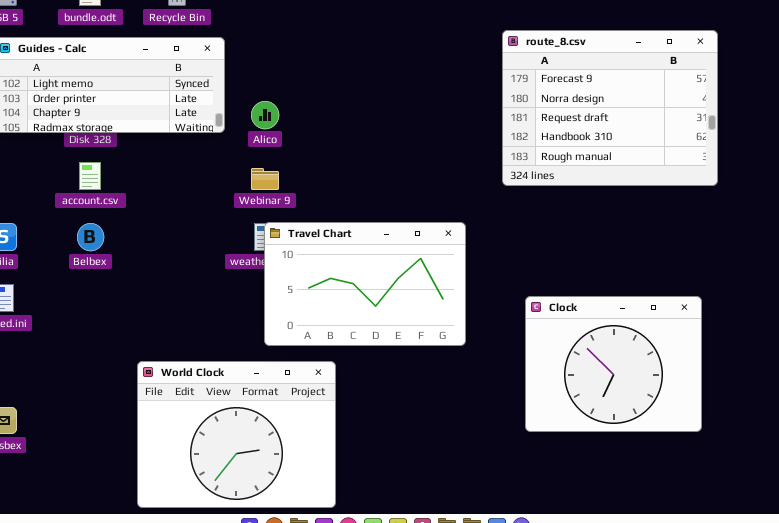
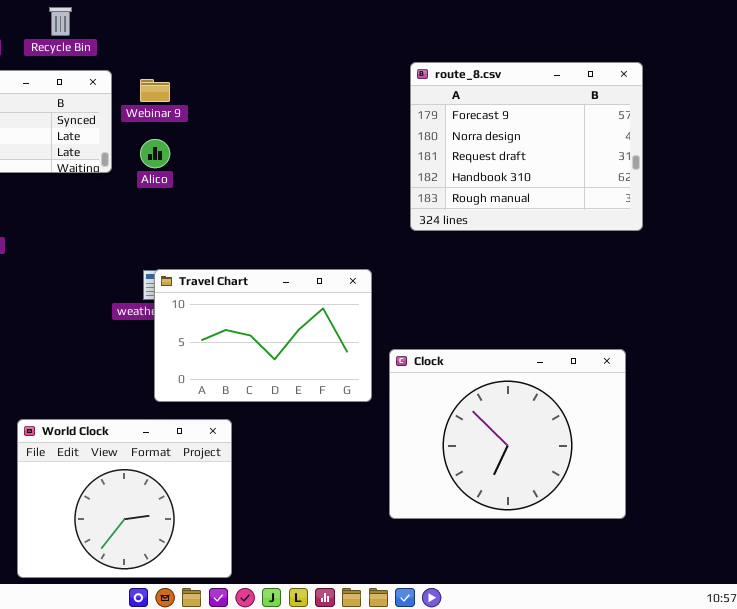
Webinar 9: [251,168,279,190] -> [140,79,170,102], moved
Clock: [525,296,702,432] -> [389,349,626,519], resized

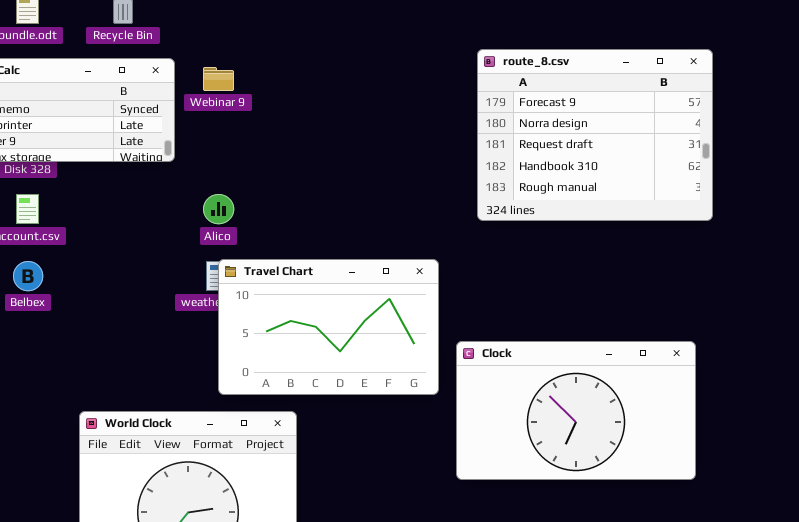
Alico: [140,139,170,168] -> [203,194,234,224], moved
Clock: [389,349,626,519] -> [456,341,696,480], resized

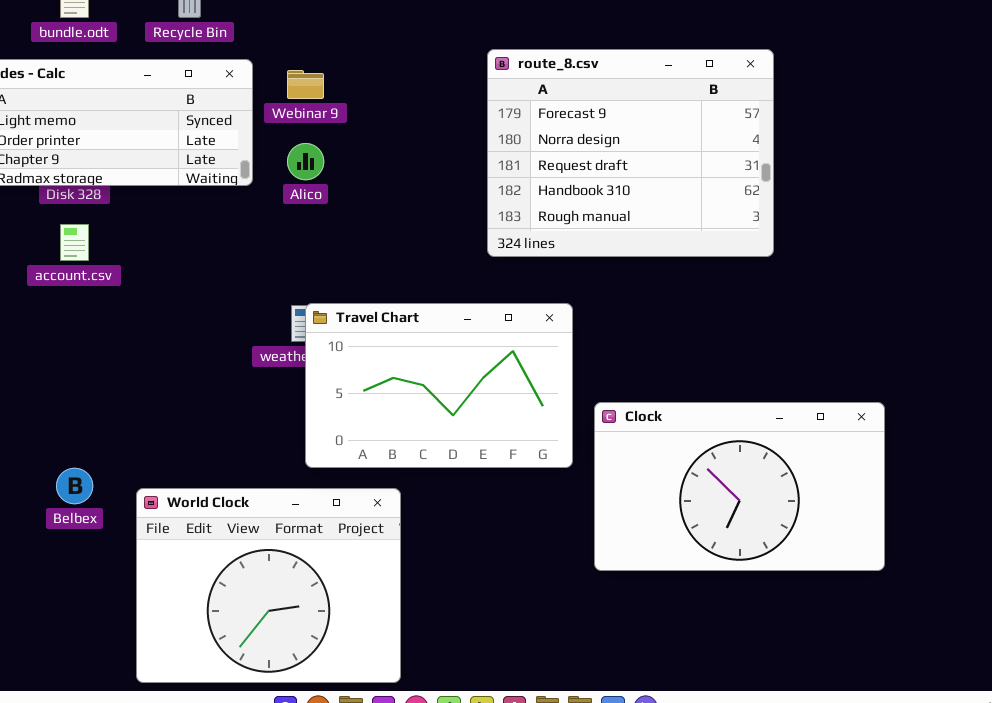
route_8.csv: [477,49,713,221] -> [487,49,774,257], moved
Alico: [203,194,234,224] -> [287,143,324,180], moved
Belbex: [13,261,43,291] -> [56,468,93,504], moved

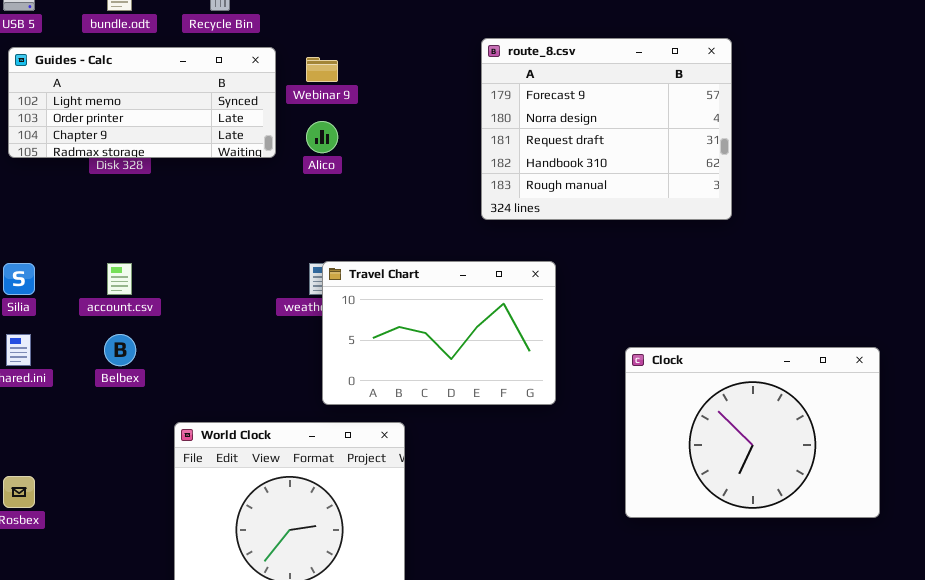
account.csv: [60,224,89,261] -> [107,263,132,295], moved
Clock: [594,402,885,571] -> [625,347,880,518], moved, resized
Belbex: [56,468,93,504] -> [104,334,136,366], moved

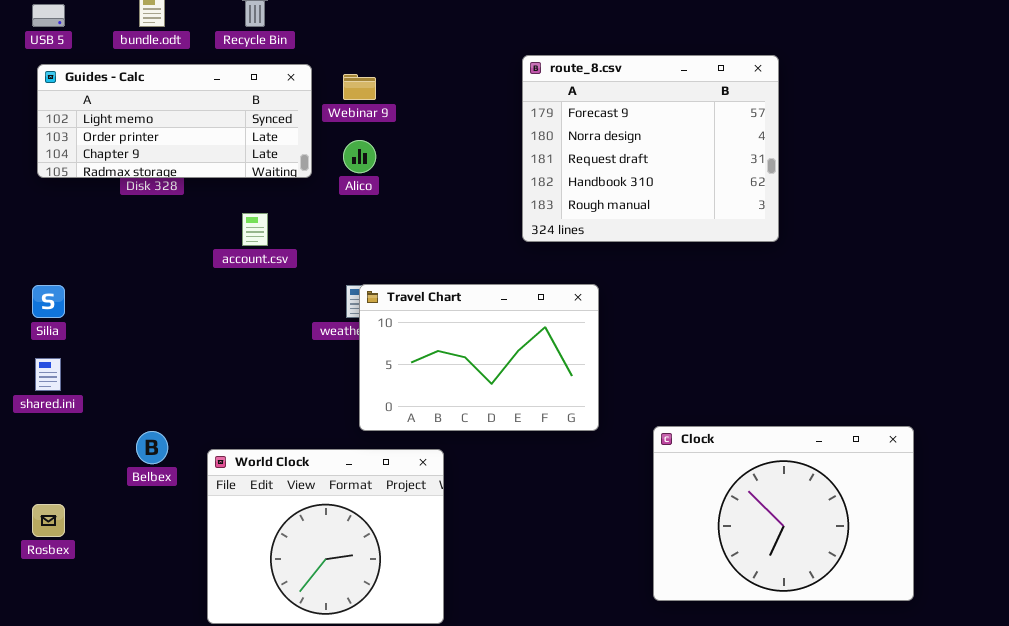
account.csv: [107,263,132,295] -> [242,213,268,246], moved
Belbex: [104,334,136,366] -> [136,431,168,464], moved
Clock: [625,347,880,518] -> [653,426,914,601], moved

